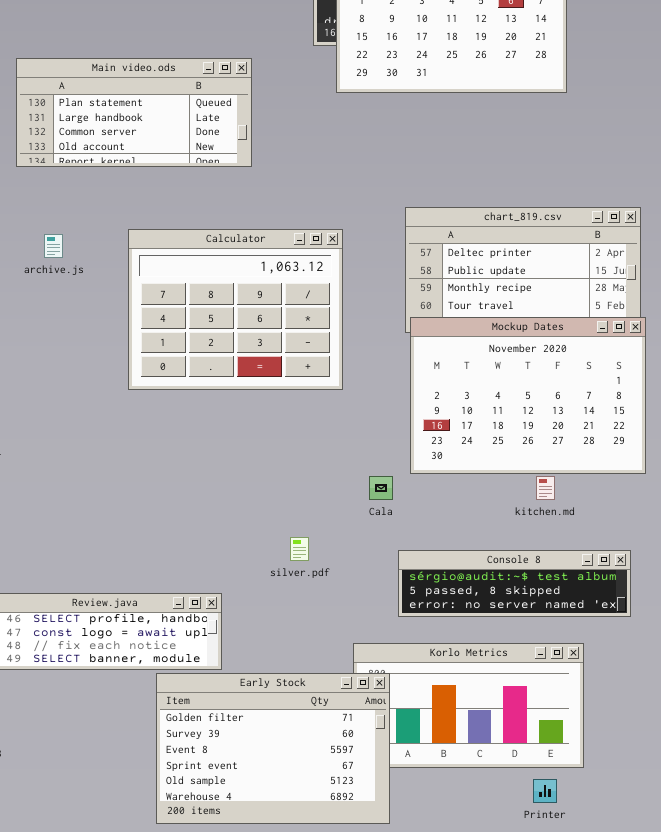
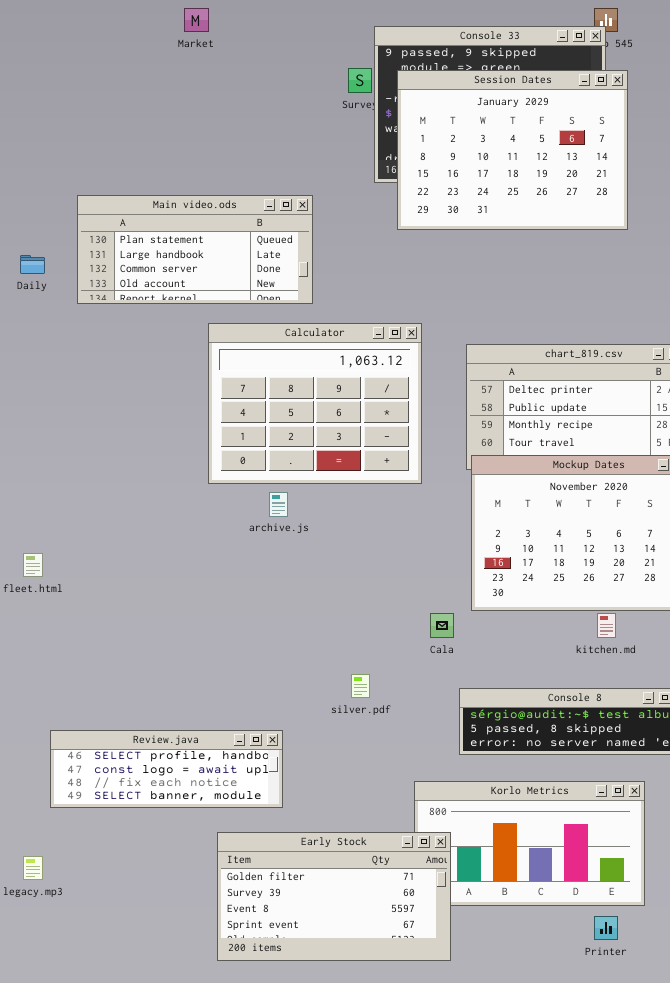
Calculator: [128,229,343,390] -> [208,323,422,484], moved
archive.js: [44,234,63,258] -> [269,492,288,517], moved
Early Stock: [156,673,390,824] -> [217,832,451,961], resized

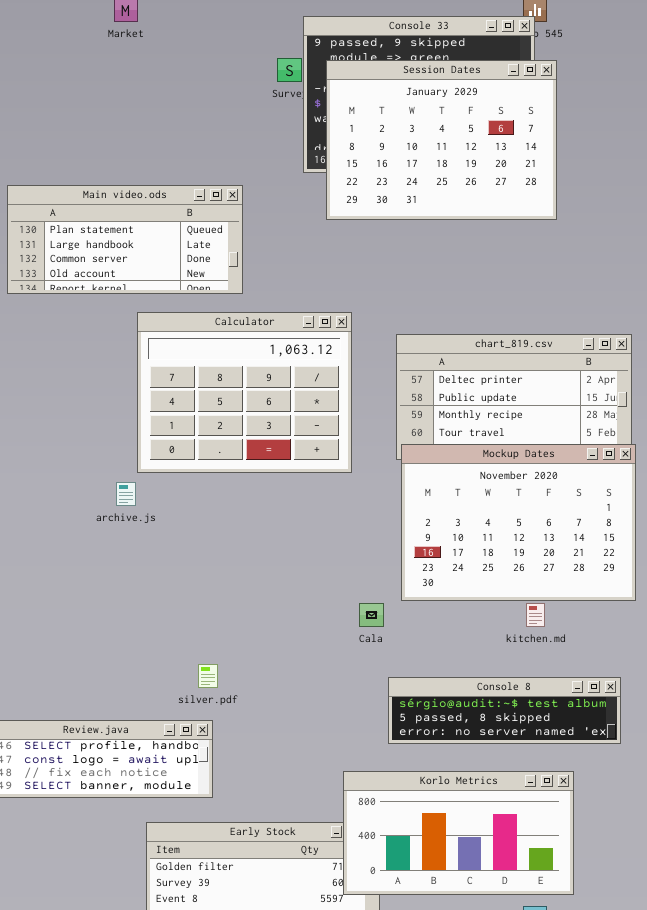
archive.js: [269,492,288,517] -> [116,482,136,506], moved
silver.pdf: [351,674,370,698] -> [198,664,218,688], moved
Korlo Metrics: [414,781,645,906] -> [343,771,574,895], raised

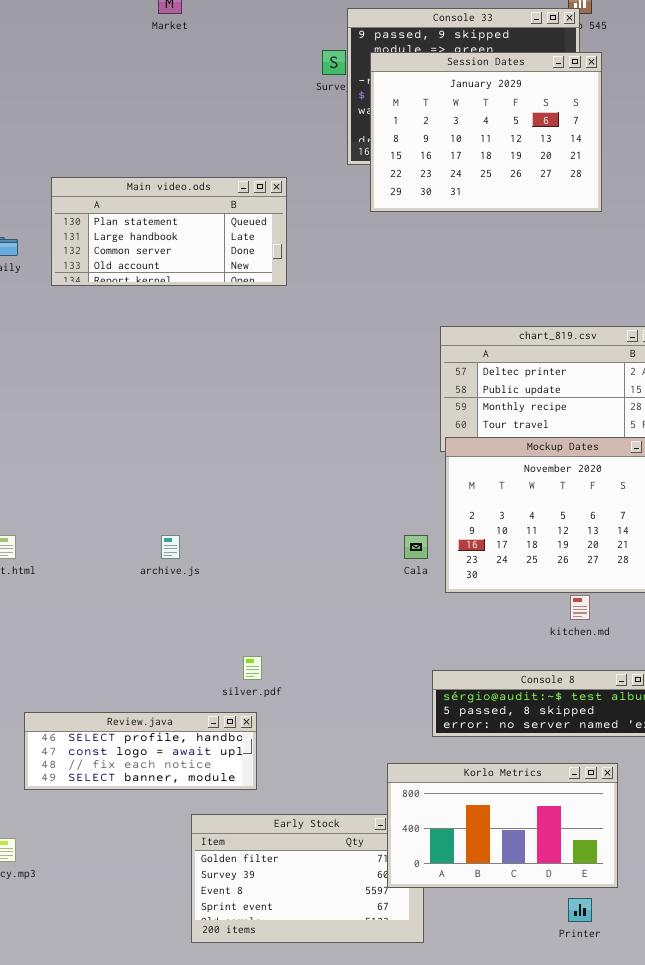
Calculator: [137,312,352,473] -> none, closed
archive.js: [116,482,136,506] -> [161,535,180,559], moved
Cala: [359,603,384,627] -> [404,535,428,559], moved

